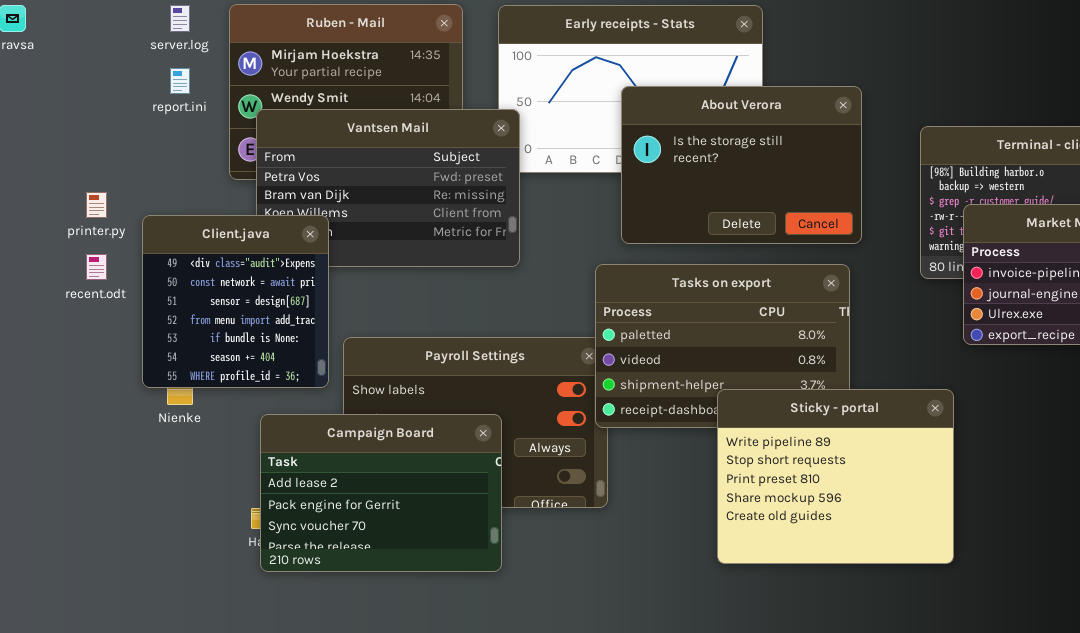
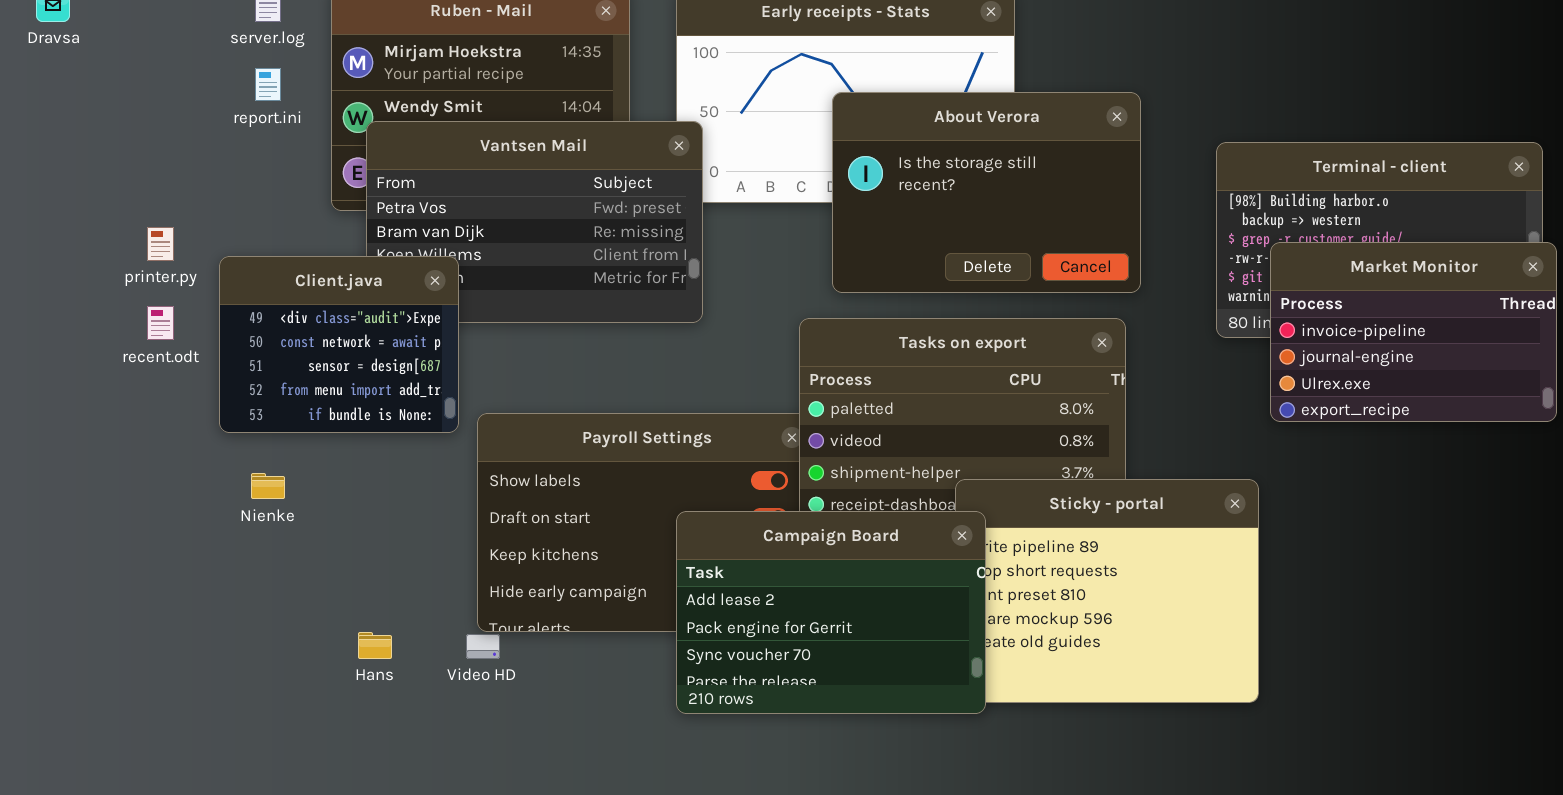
Client.java: [142,215,329,388] -> [219,256,459,433], resized
Campaign Board: [260,414,502,572] -> [676,511,986,714], moved

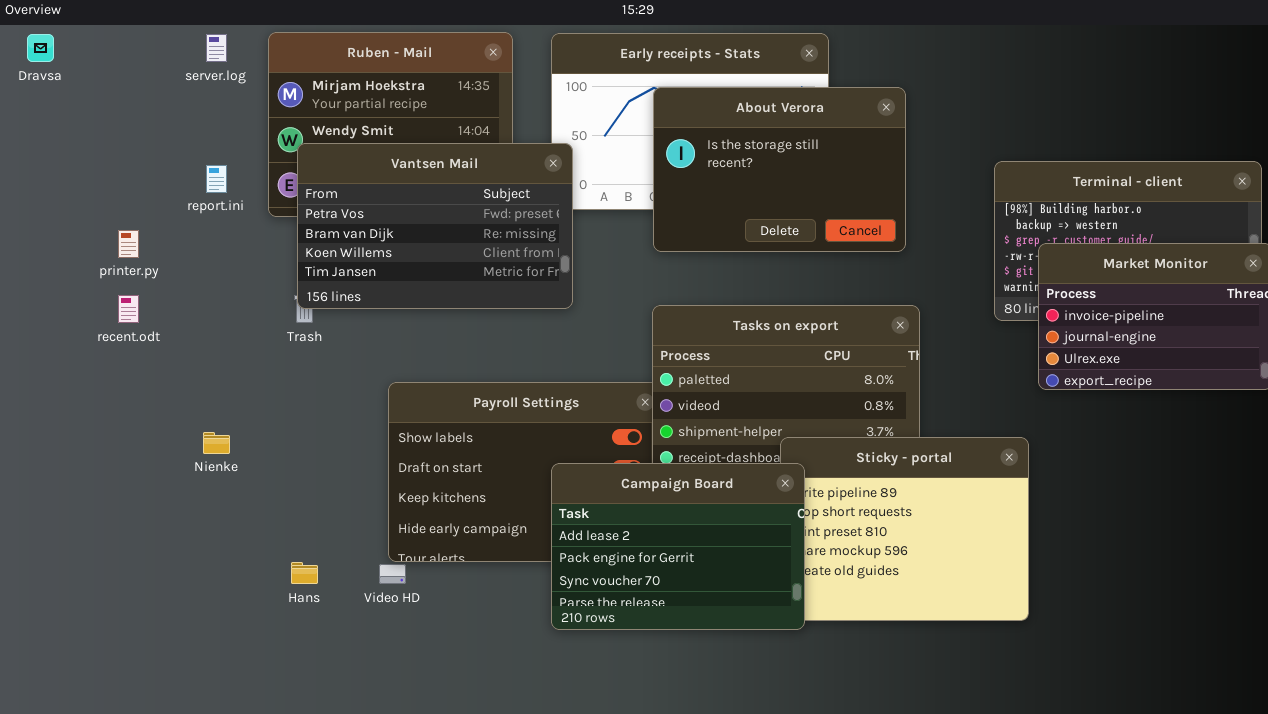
report.ini: [255,68,281,101] -> [206,165,227,193], moved
About Verora: [832,92,1141,293] -> [653,87,906,252], moved
Client.java: [219,256,459,433] -> none, closed

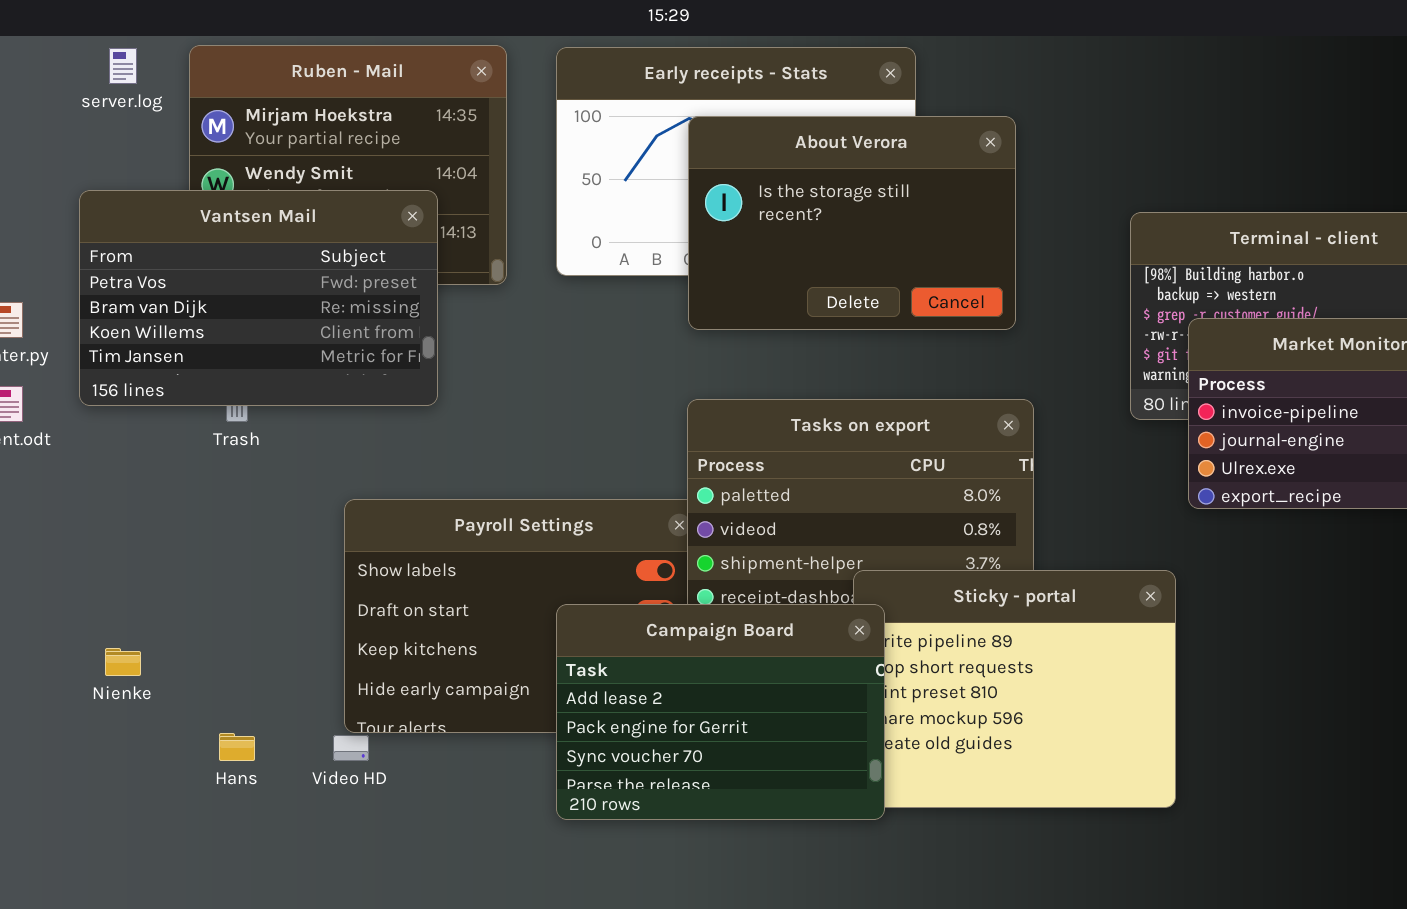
Vantsen Mail: [297,143,573,309] -> [79,190,438,406], moved
Nienke: [203,432,230,454] -> [105,648,141,676], moved

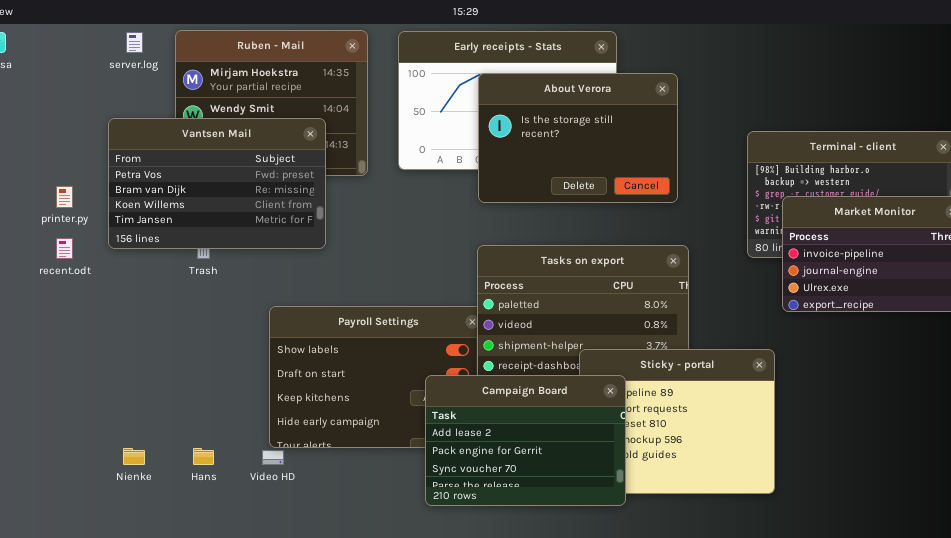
Campaign Board: [556,604,885,820] -> [425,375,626,506], moved
Nienke: [105,648,141,676] -> [123,448,145,465], moved

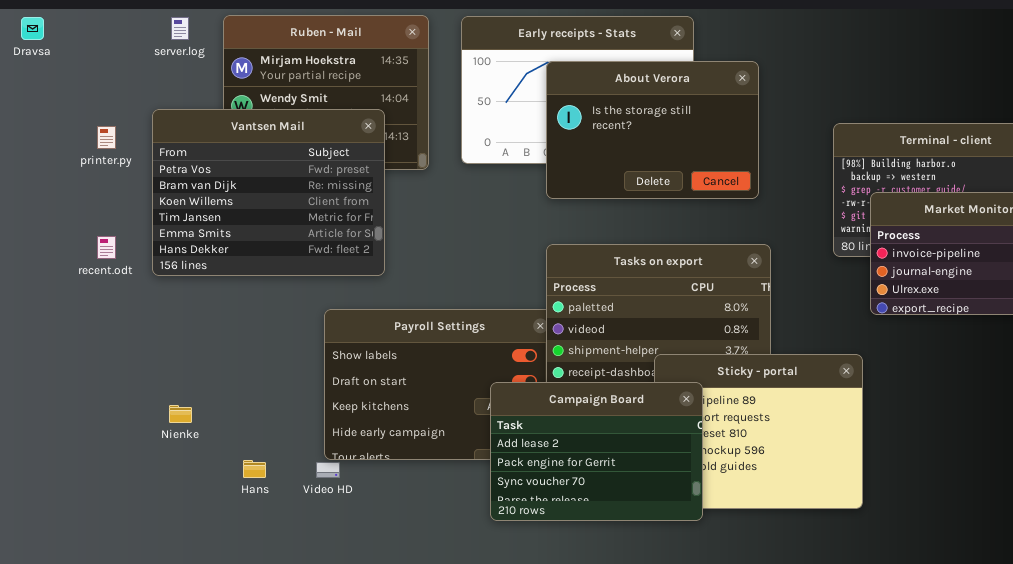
Vantsen Mail: [108,118,326,249] -> [152,109,385,276], resized
printer.py: [56,186,73,208] -> [97,126,116,149], moved
Nienke: [123,448,145,465] -> [169,405,192,423], moved

